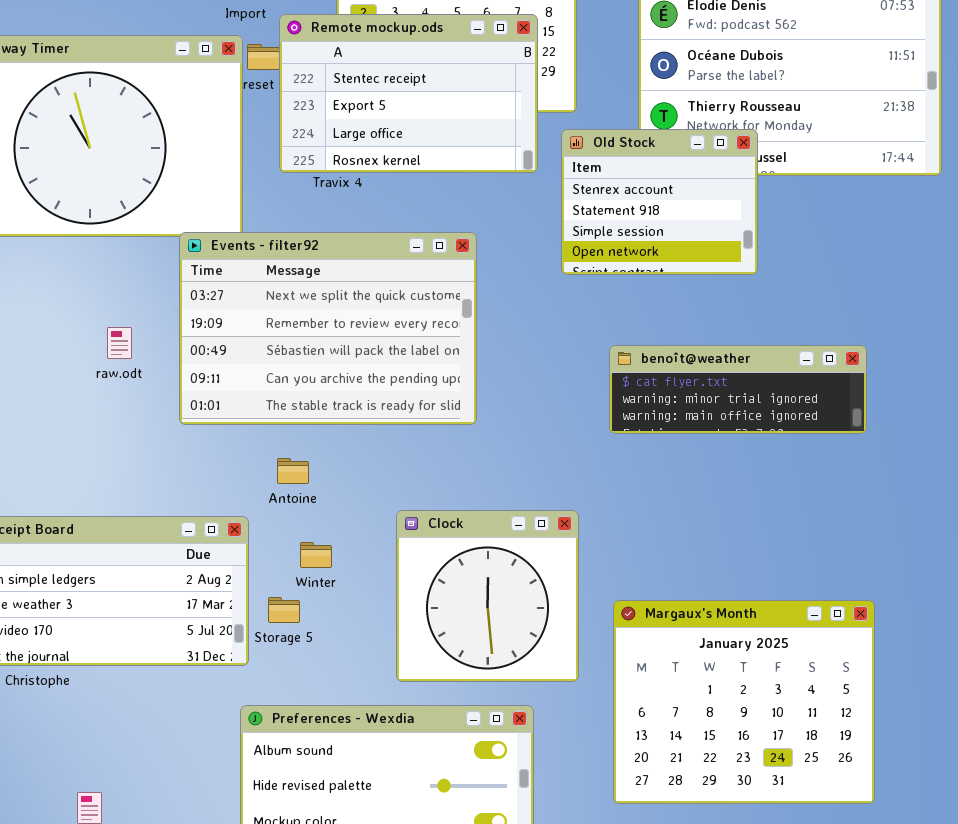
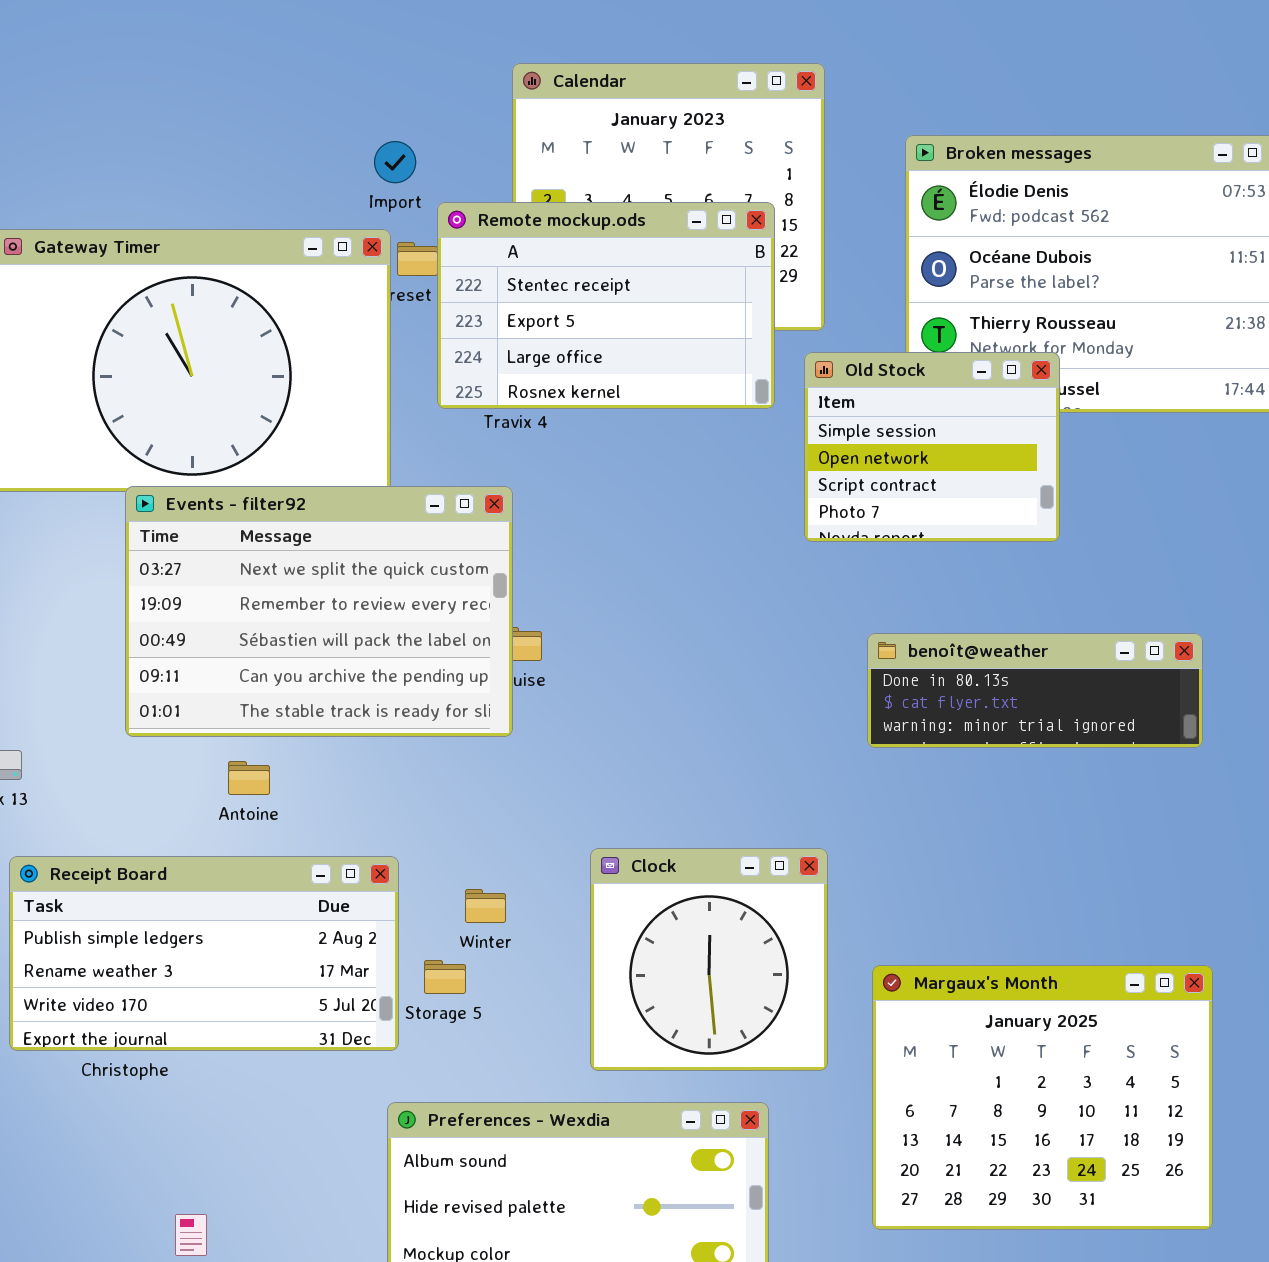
Old Stock: [561,129,758,275] -> [804,352,1060,542], scrolled down 2 rows
Events - filter92: [179,232,477,425] -> [125,486,513,737], moved
benoît@weather: [609,345,867,434] -> [867,633,1203,748], scrolled up 1 row
Antoine: [277,458,309,484] -> [228,761,270,795], moved

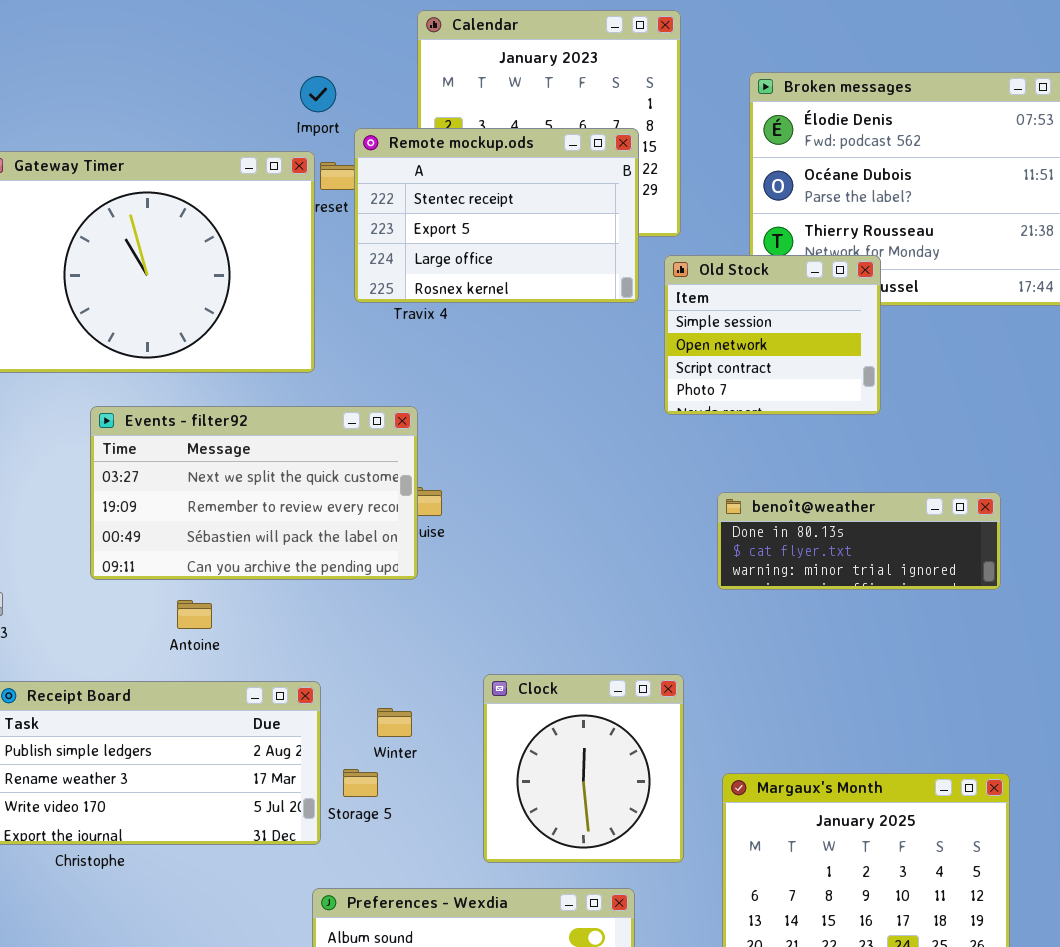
Events - filter92: [125,486,513,737] -> [90,406,418,580], resized

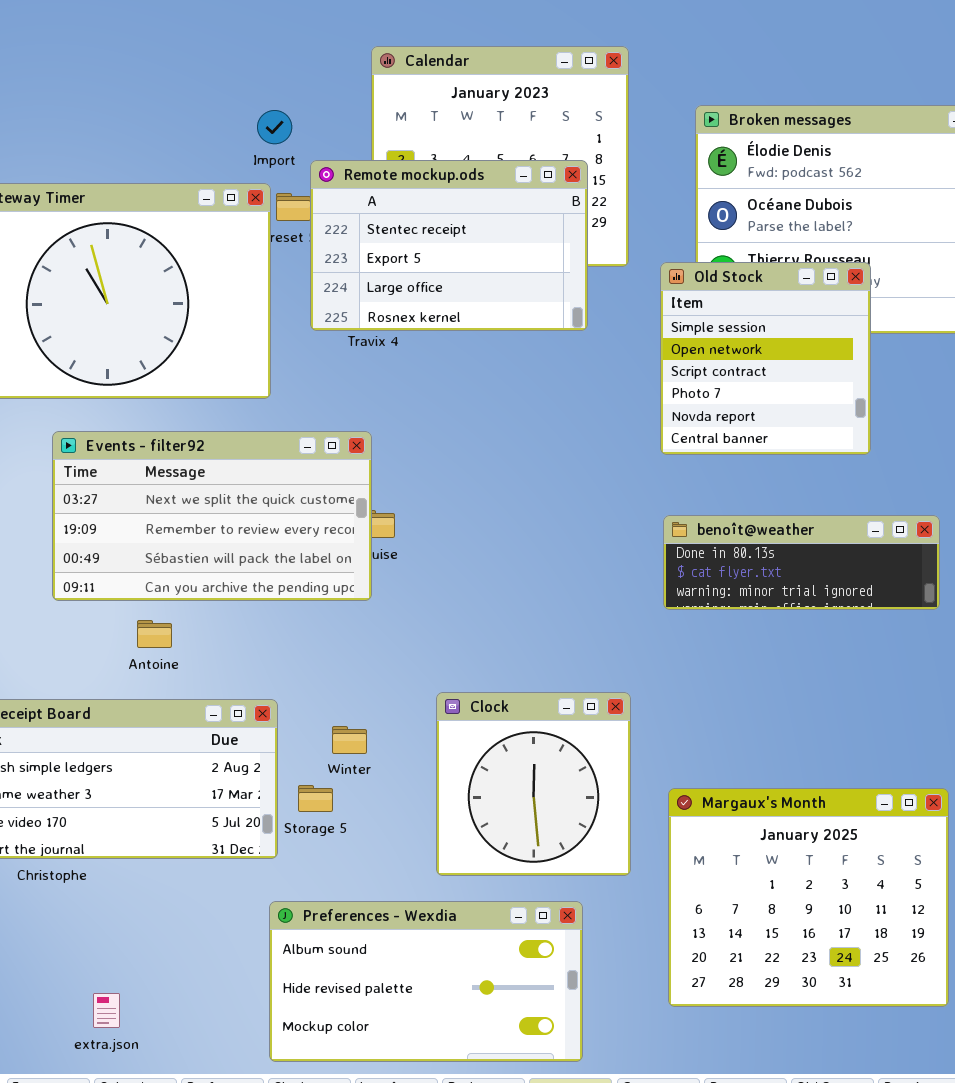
Old Stock: [664,255,881,415] -> [660,262,871,455], moved, resized

